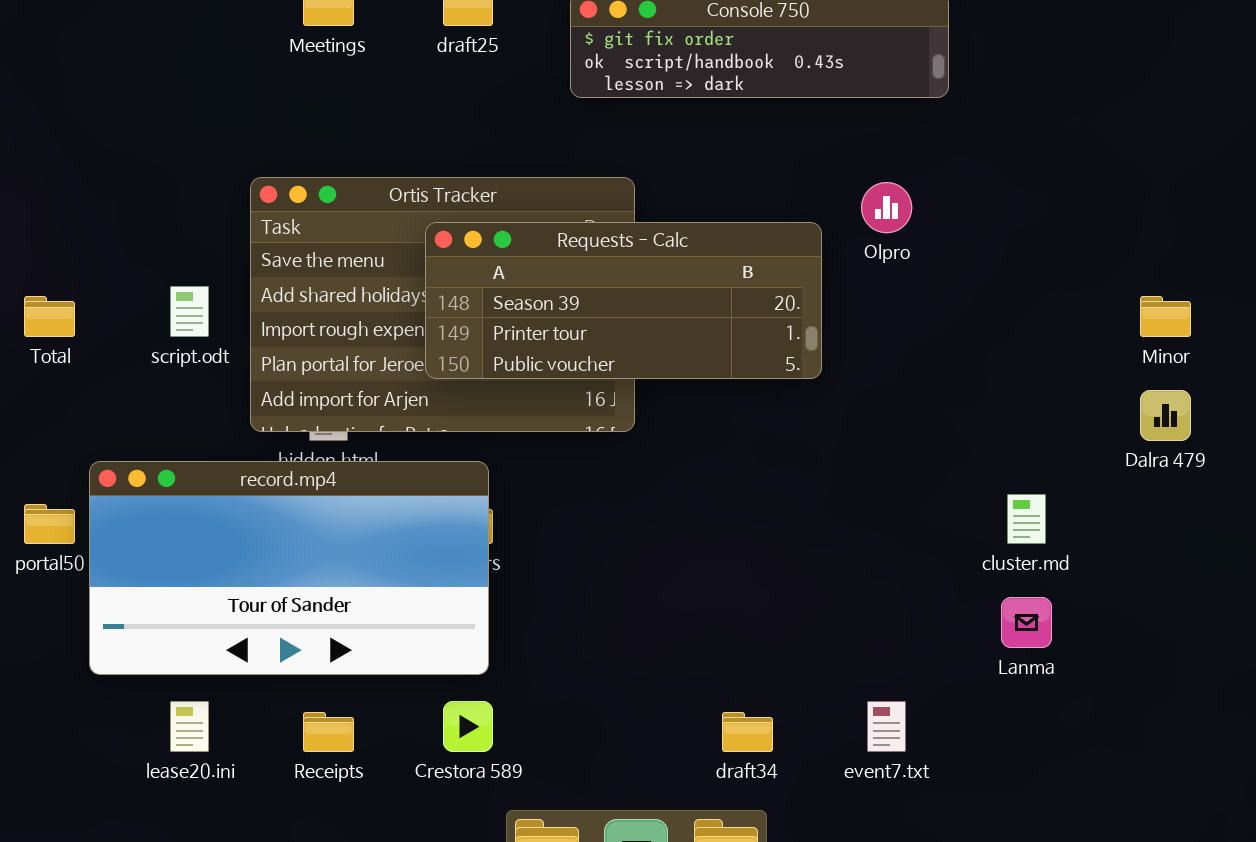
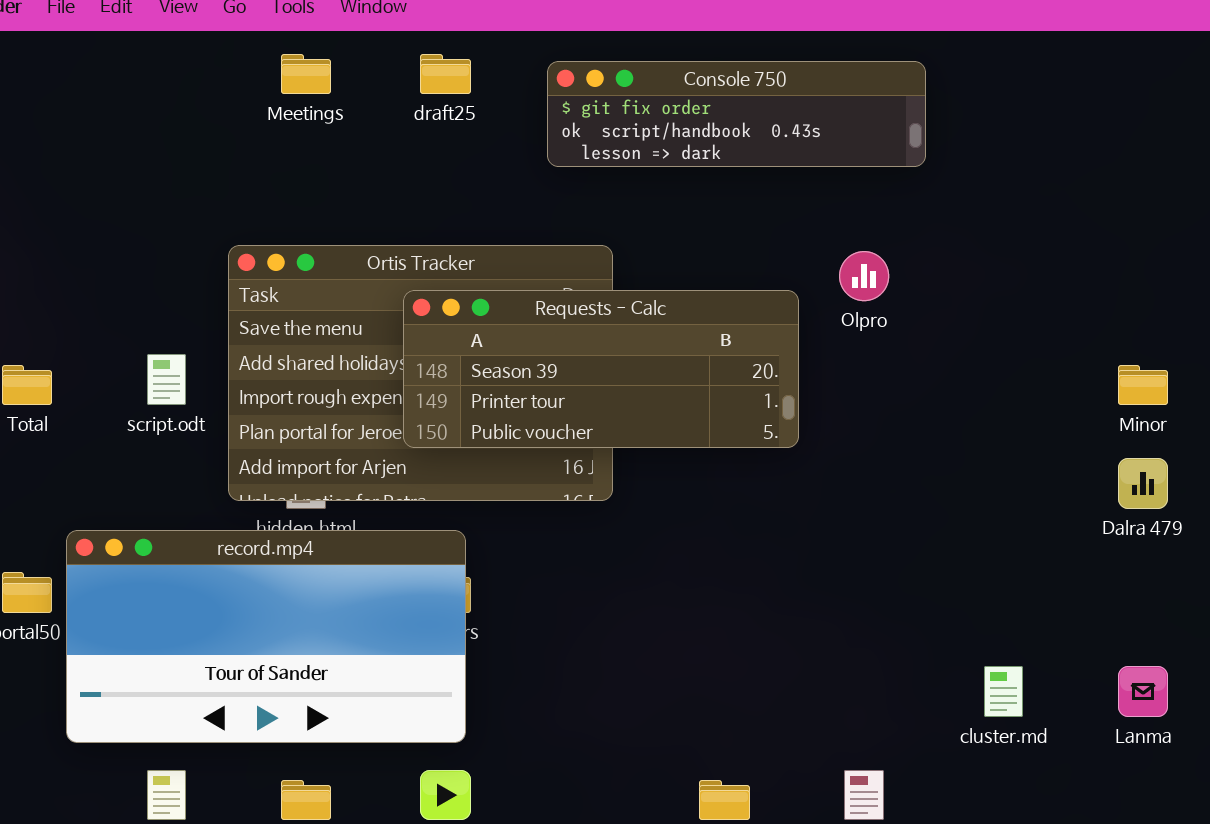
cluster.md: [1007,494,1046,544] -> [984,666,1023,717], moved
Lanma: [1001,597,1052,648] -> [1118,666,1168,717], moved

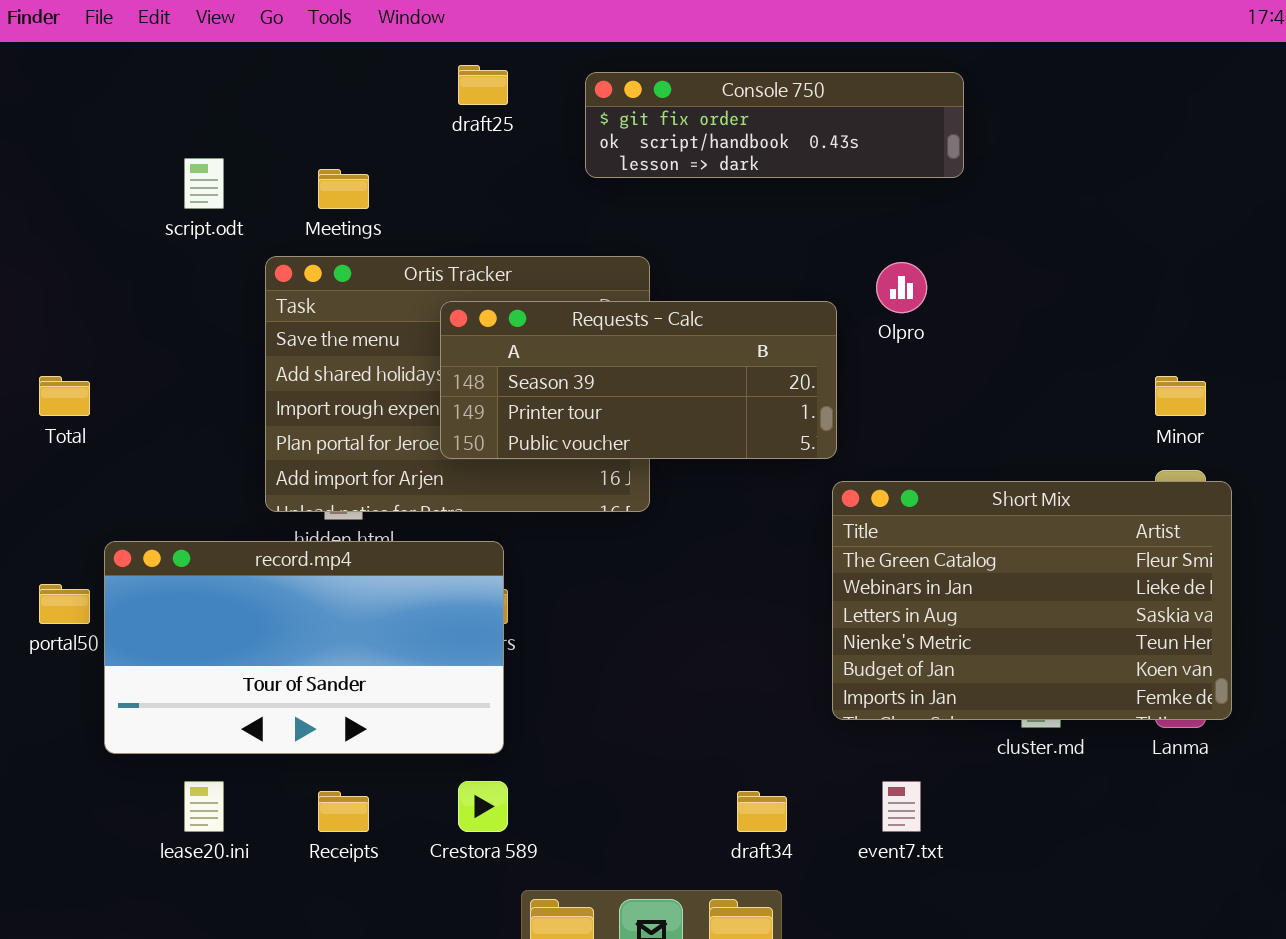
Meetings: [281,54,331,94] -> [318,169,369,209], moved
script.odt: [147,354,186,405] -> [184,158,224,209], moved
Short Mix: none -> [832,481,1232,720], opened

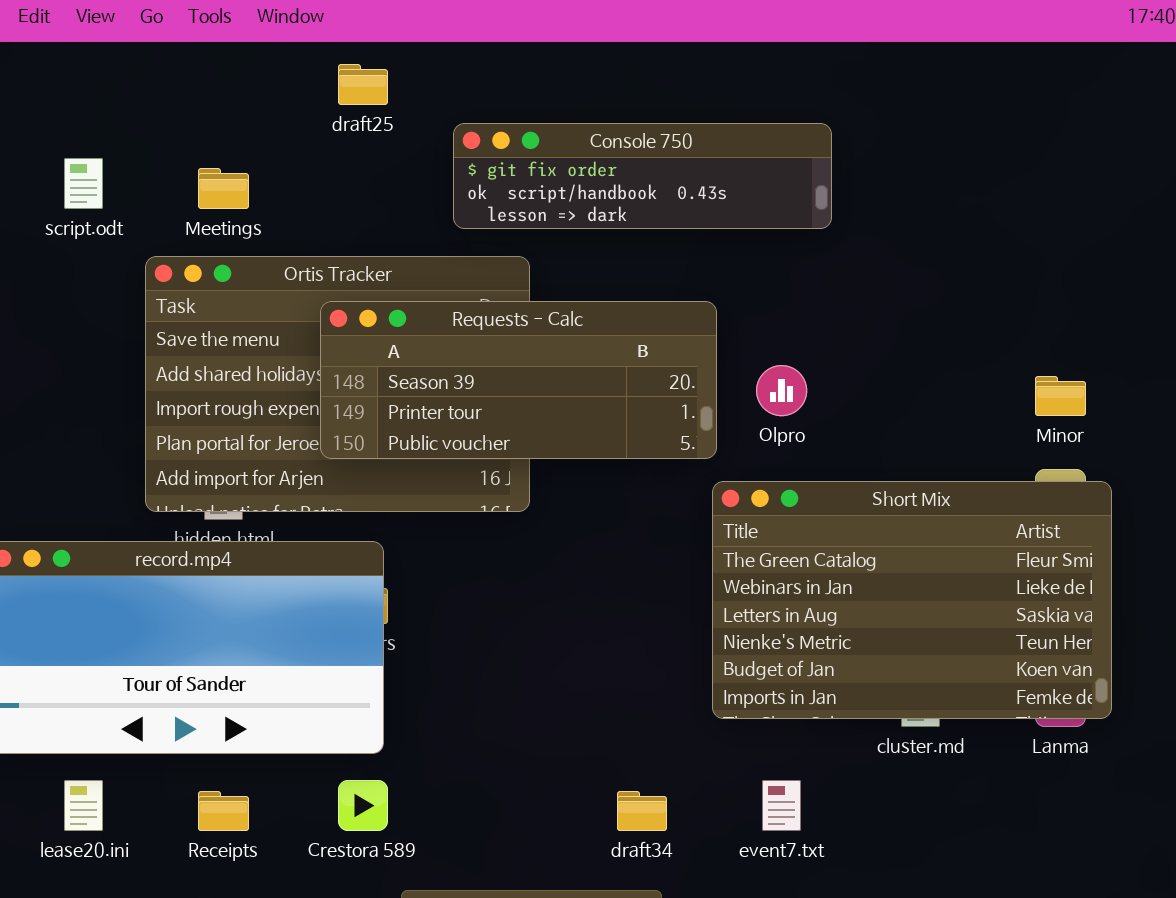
Console 750: [585,72,964,178] -> [453,123,832,229], moved
Olpro: [876,262,927,313] -> [756,365,807,416], moved

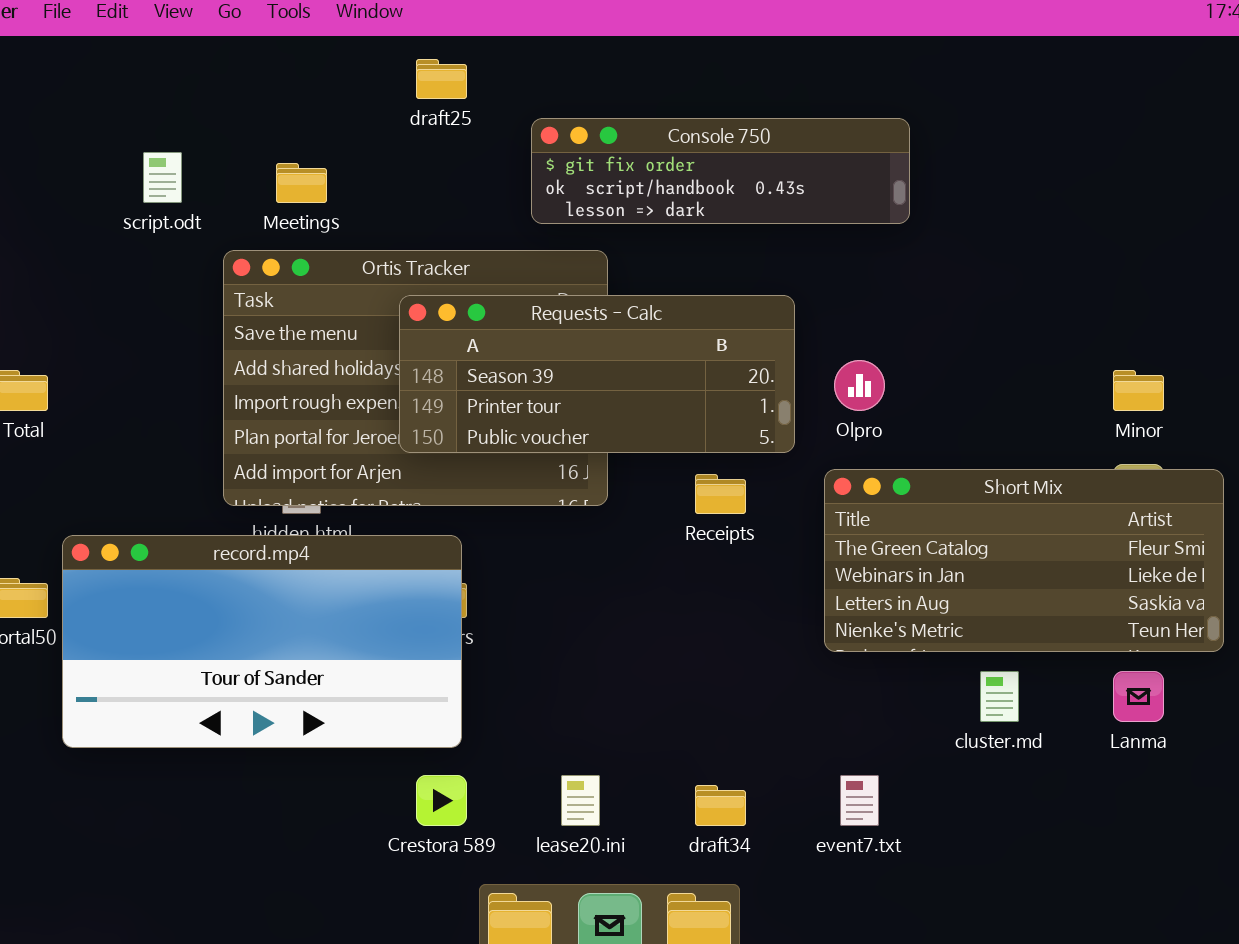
Short Mix: [712,481,1112,719] -> [824,469,1224,652], moved, resized
lease20.ini: [64,780,103,831] -> [561,775,600,826], moved
Receipts: [198,791,249,831] -> [695,474,746,514], moved

